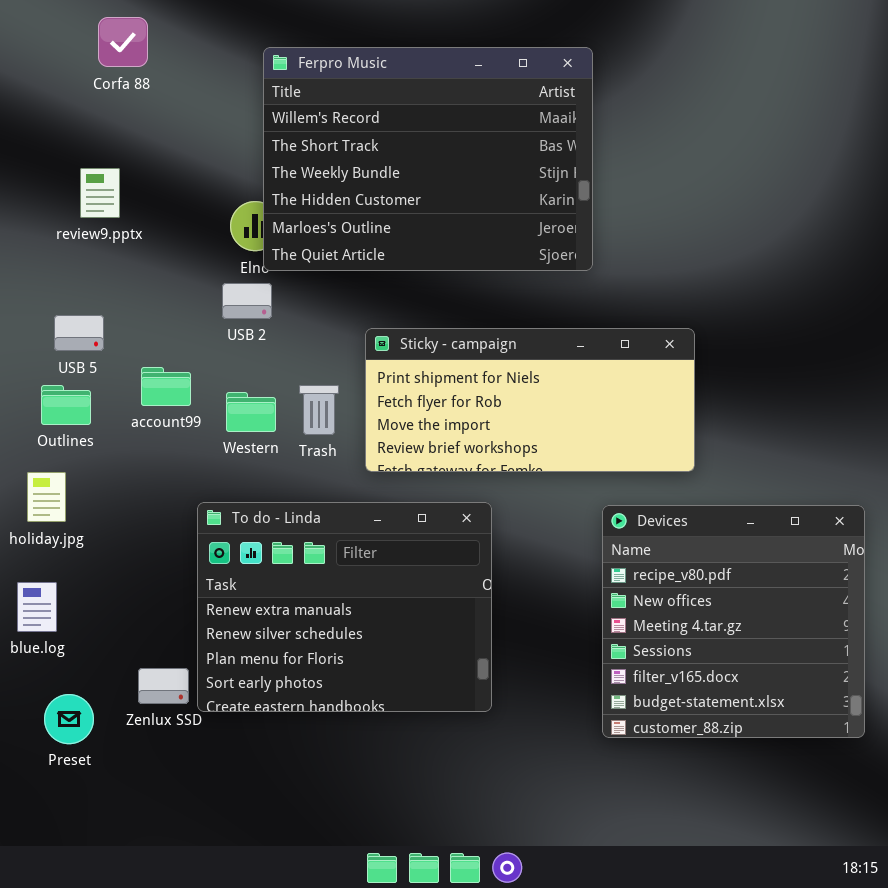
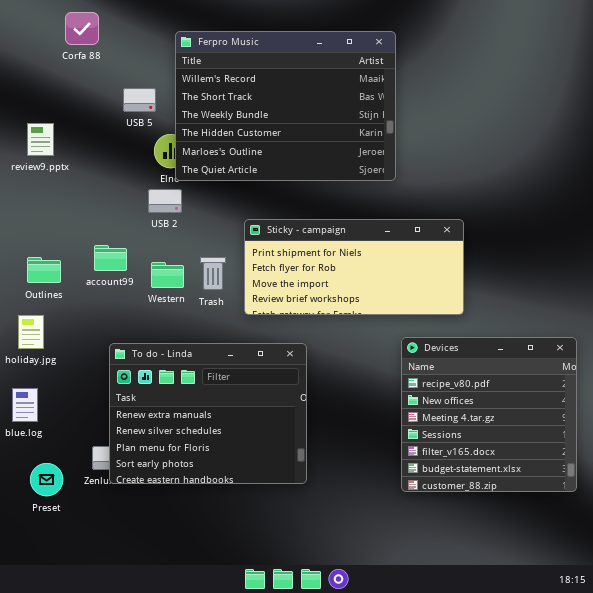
review9.pptx: [80,168,120,218] -> [27,123,54,156], moved
USB 5: [54,315,104,351] -> [123,88,156,112], moved
To do - Linda: [197,502,492,712] -> [109,343,307,484], moved

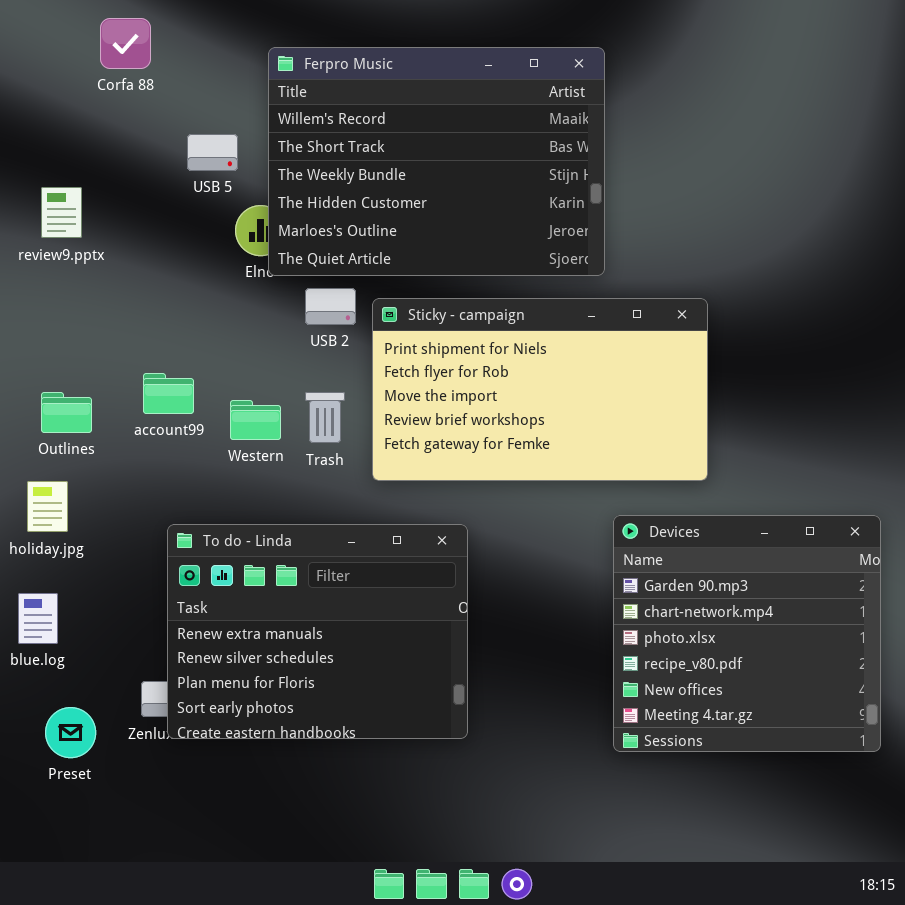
USB 2: [148,189,182,213] -> [305,288,356,325], moved
Sticky - campaign: [244,219,464,315] -> [372,298,708,481], resized
Devices: [401,337,577,492] -> [613,515,881,752], scrolled up 3 rows

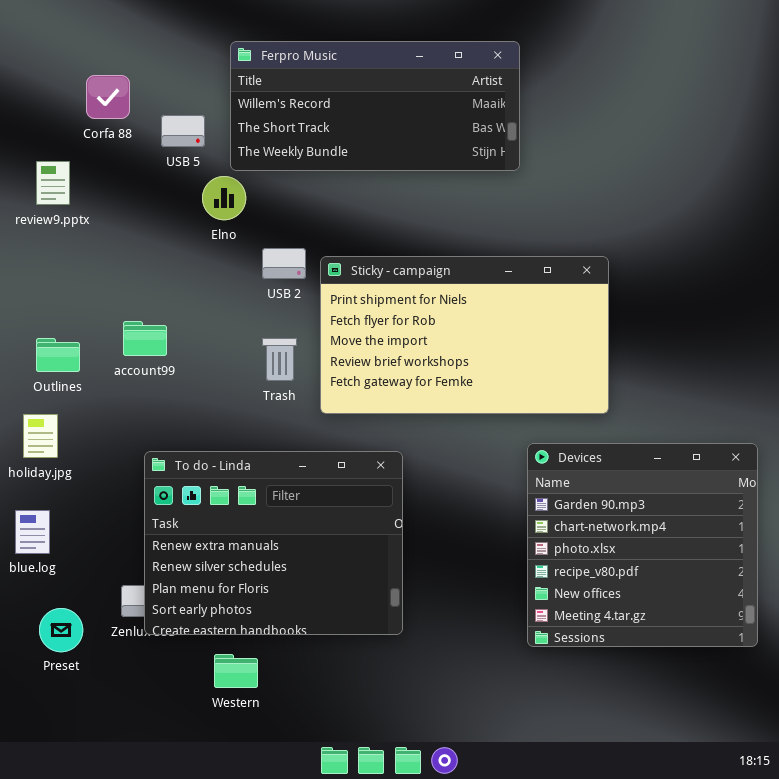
Corfa 88: [100,18,151,69] -> [86,75,130,119], moved
Ferpro Music: [268,47,605,276] -> [230,41,520,171], resized
Western: [230,400,281,440] -> [214,654,258,688], moved

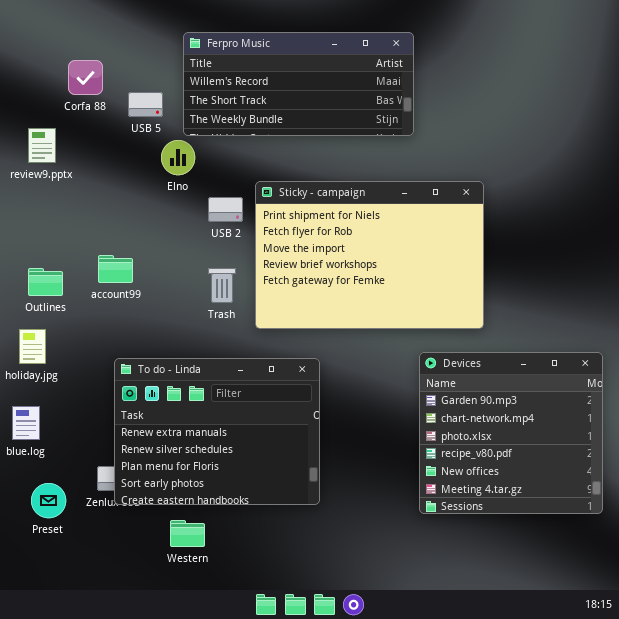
Sticky - campaign: [320,256,609,414] -> [255,181,484,329], resized

